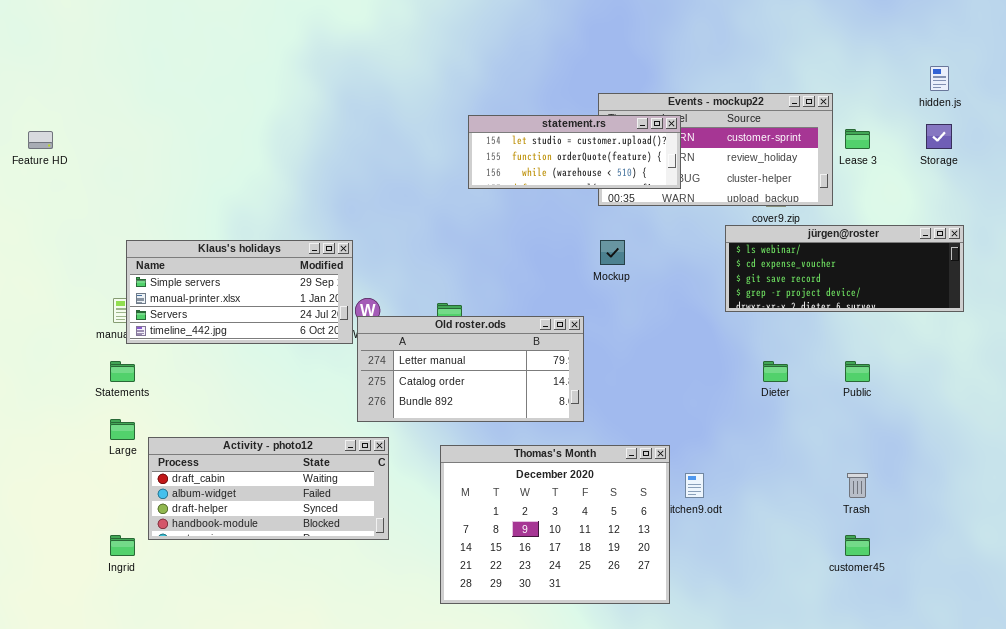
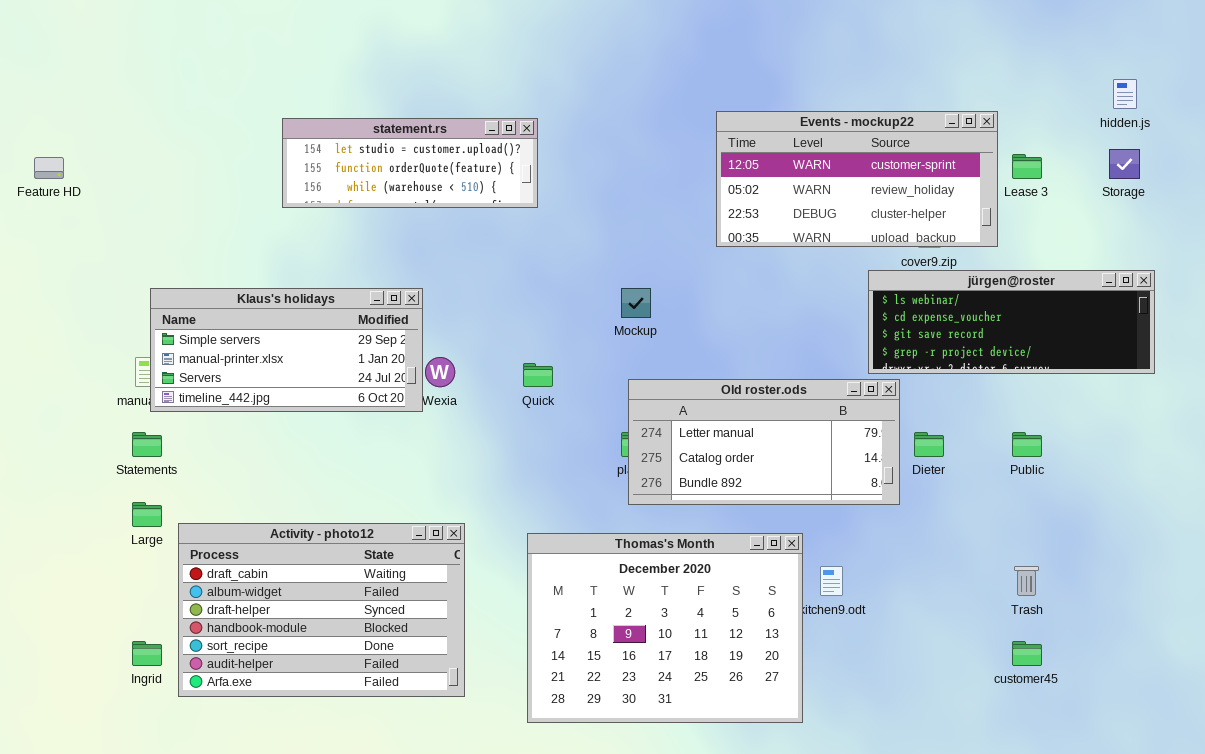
statement.rs: [468,115,681,189] -> [282,118,538,208], moved
Mockup: [600,240,625,265] -> [621,288,651,318], moved
Old roster.ods: [357,316,584,422] -> [628,379,900,505], moved
Activity - photo12: [148,437,389,540] -> [178,523,465,697], resized

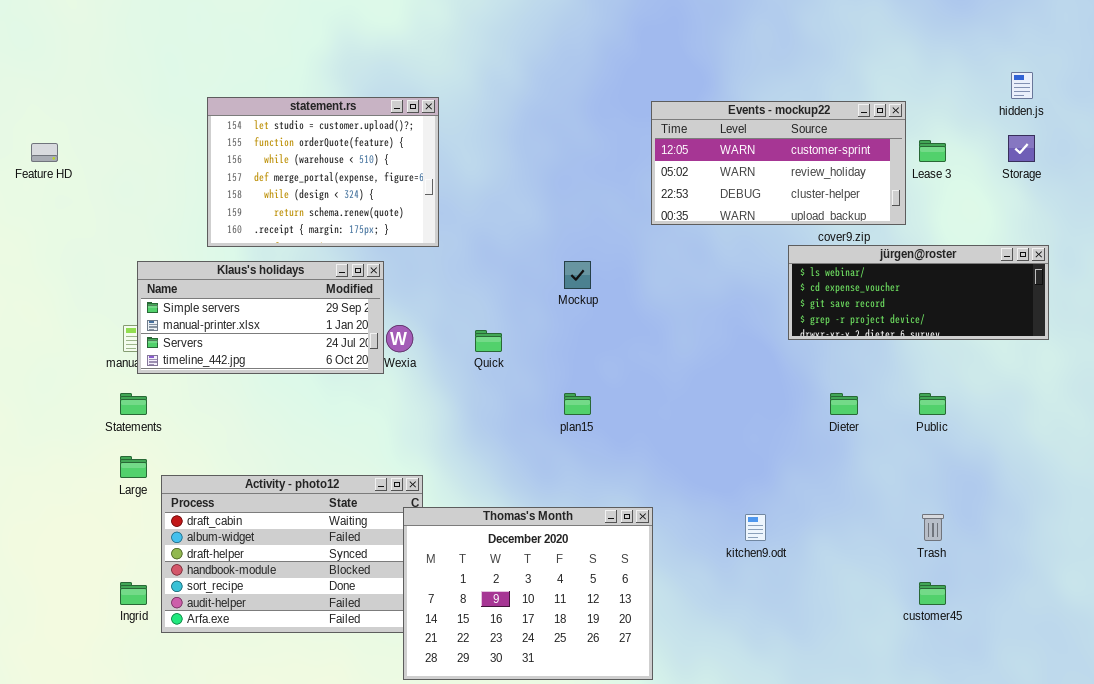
statement.rs: [282,118,538,208] -> [207,97,439,247], moved, resized
Old roster.ods: [628,379,900,505] -> none, closed
Thomas's Month: [527,533,803,723] -> [403,507,653,680], moved

